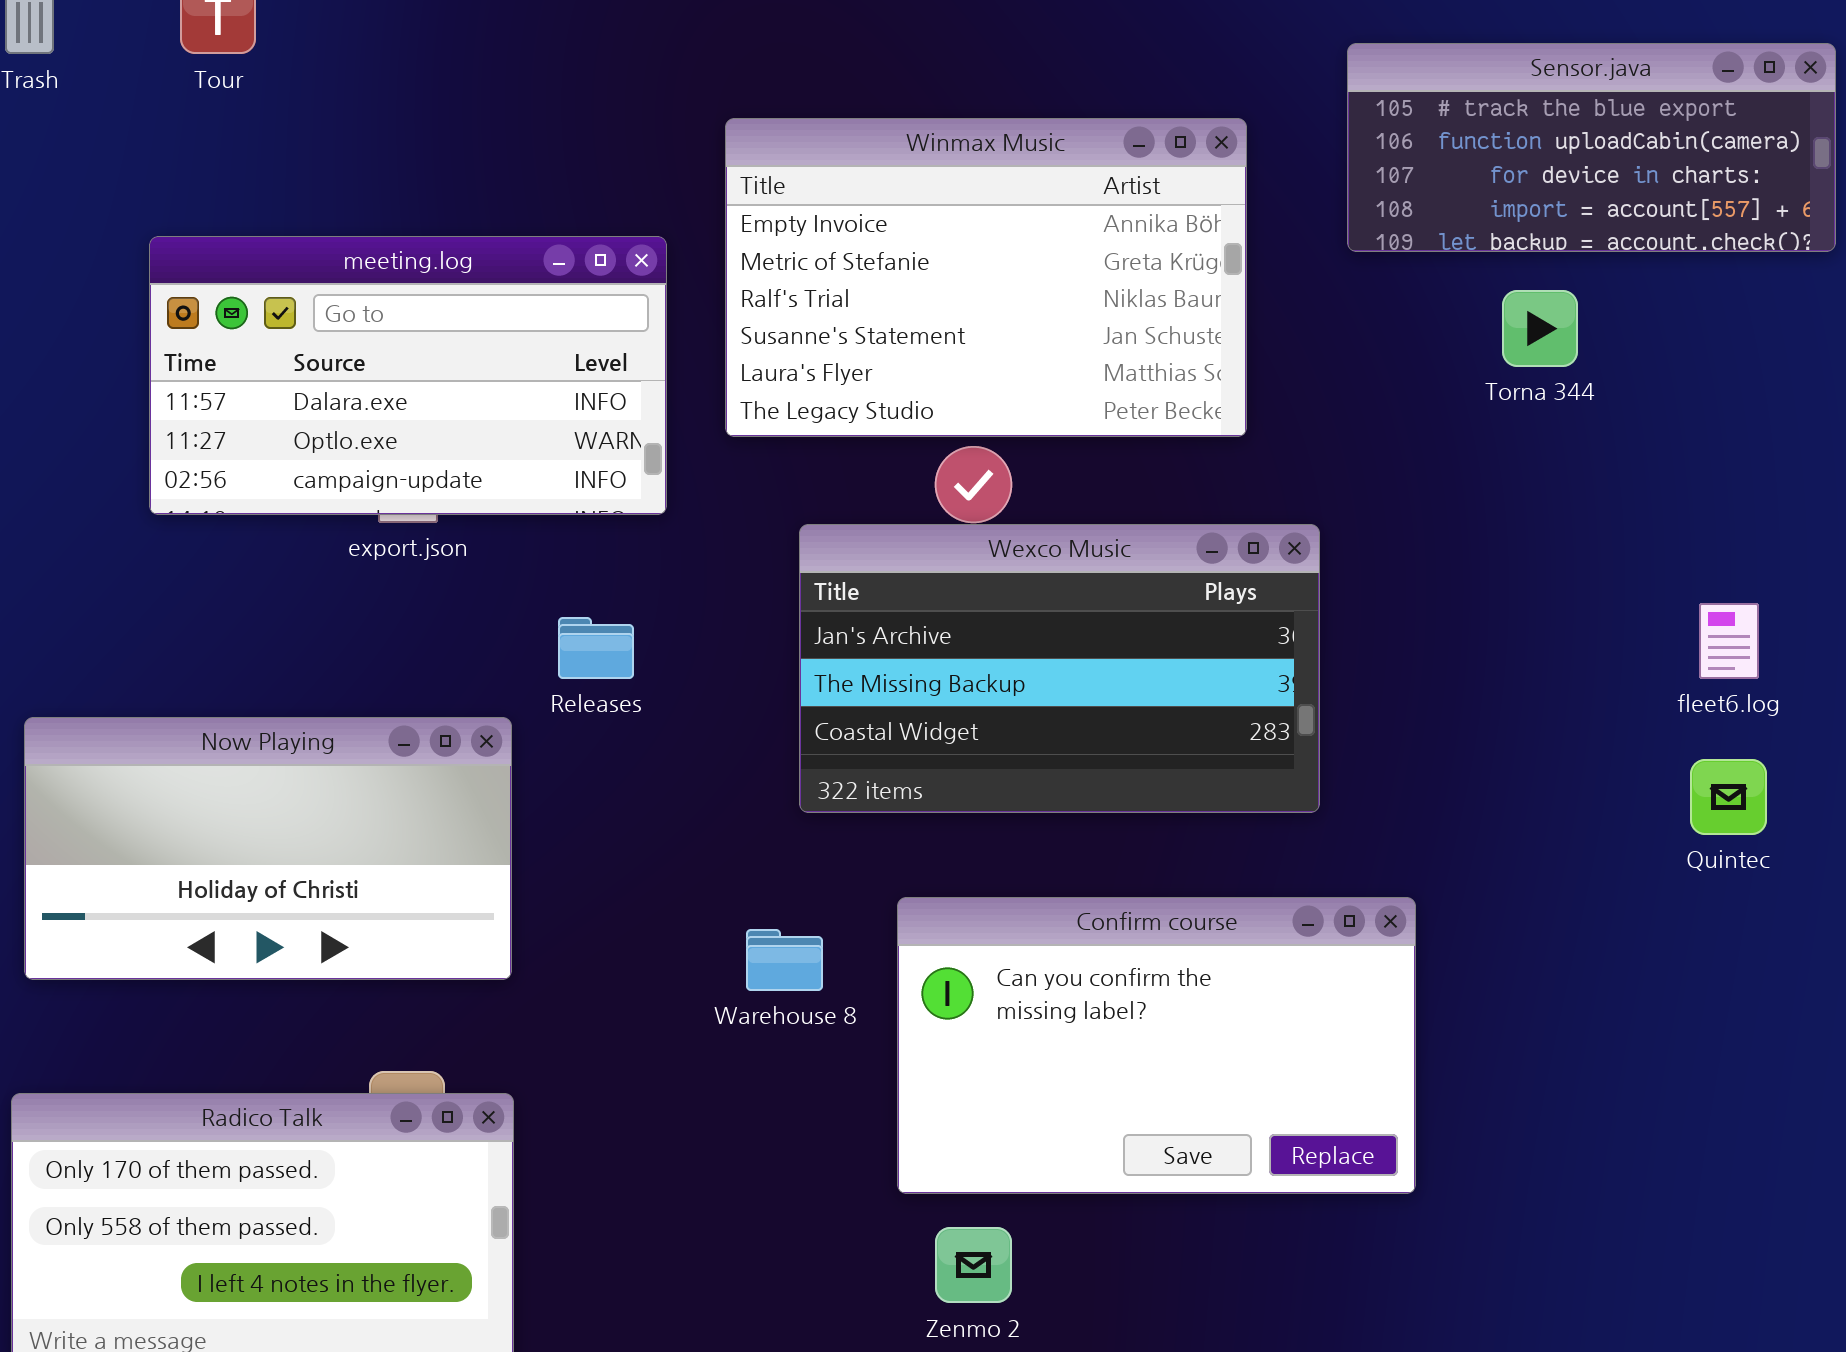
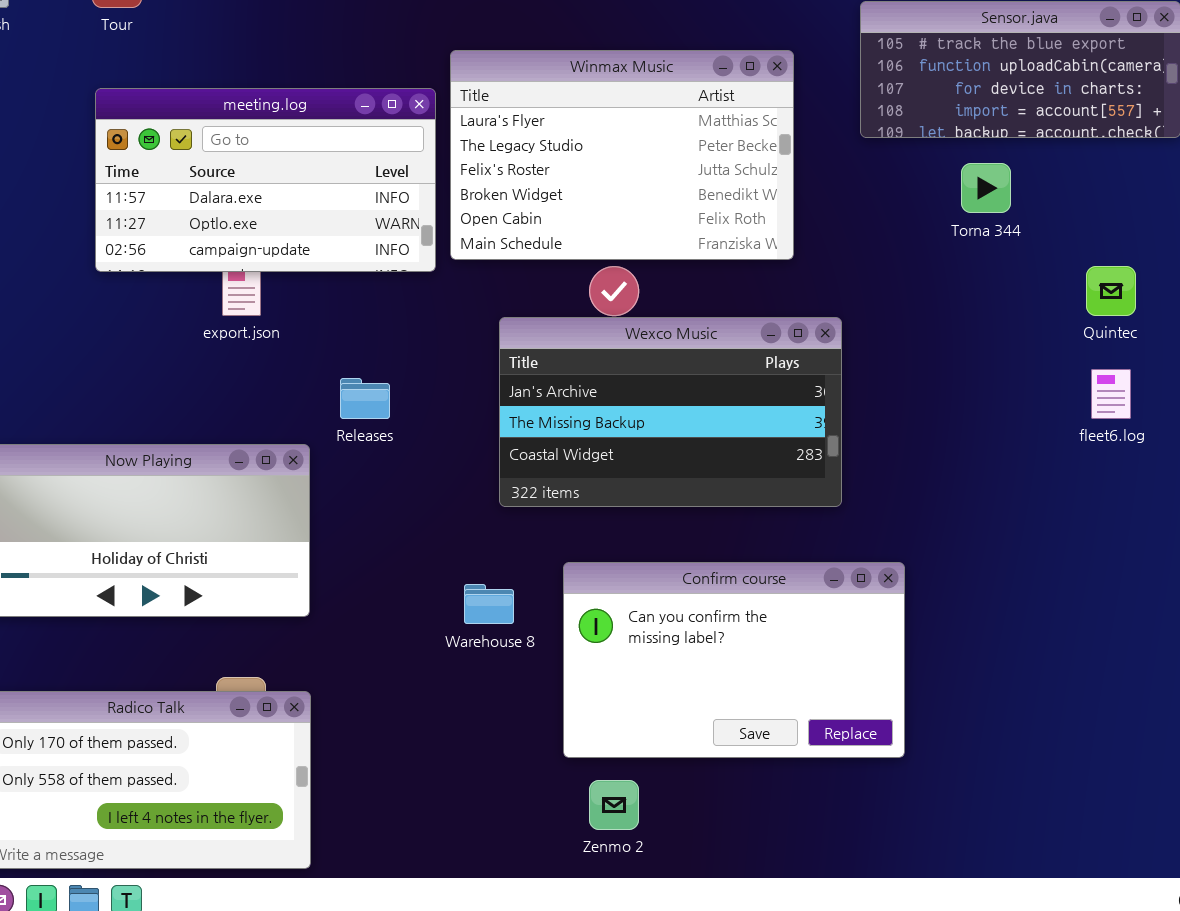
Winmax Music: [725,118,1247,437] -> [450,50,794,260], scrolled down 4 rows
meeting.log: [149,236,667,515] -> [95,88,436,272], moved
Quintec: [1690,759,1767,835] -> [1086,266,1136,316], moved

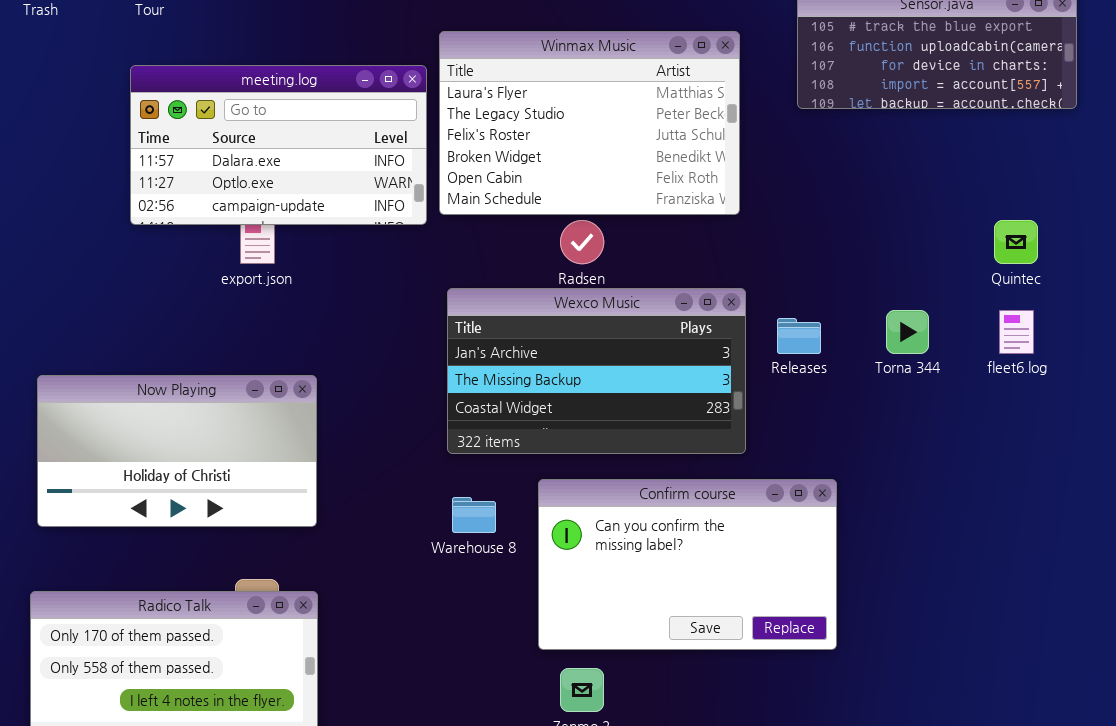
Torna 344: [961,163,1011,213] -> [886,310,929,354], moved
Wexco Music: [499,317,842,507] -> [447,288,746,454], moved
Releases: [340,378,390,419] -> [777,318,821,354], moved

